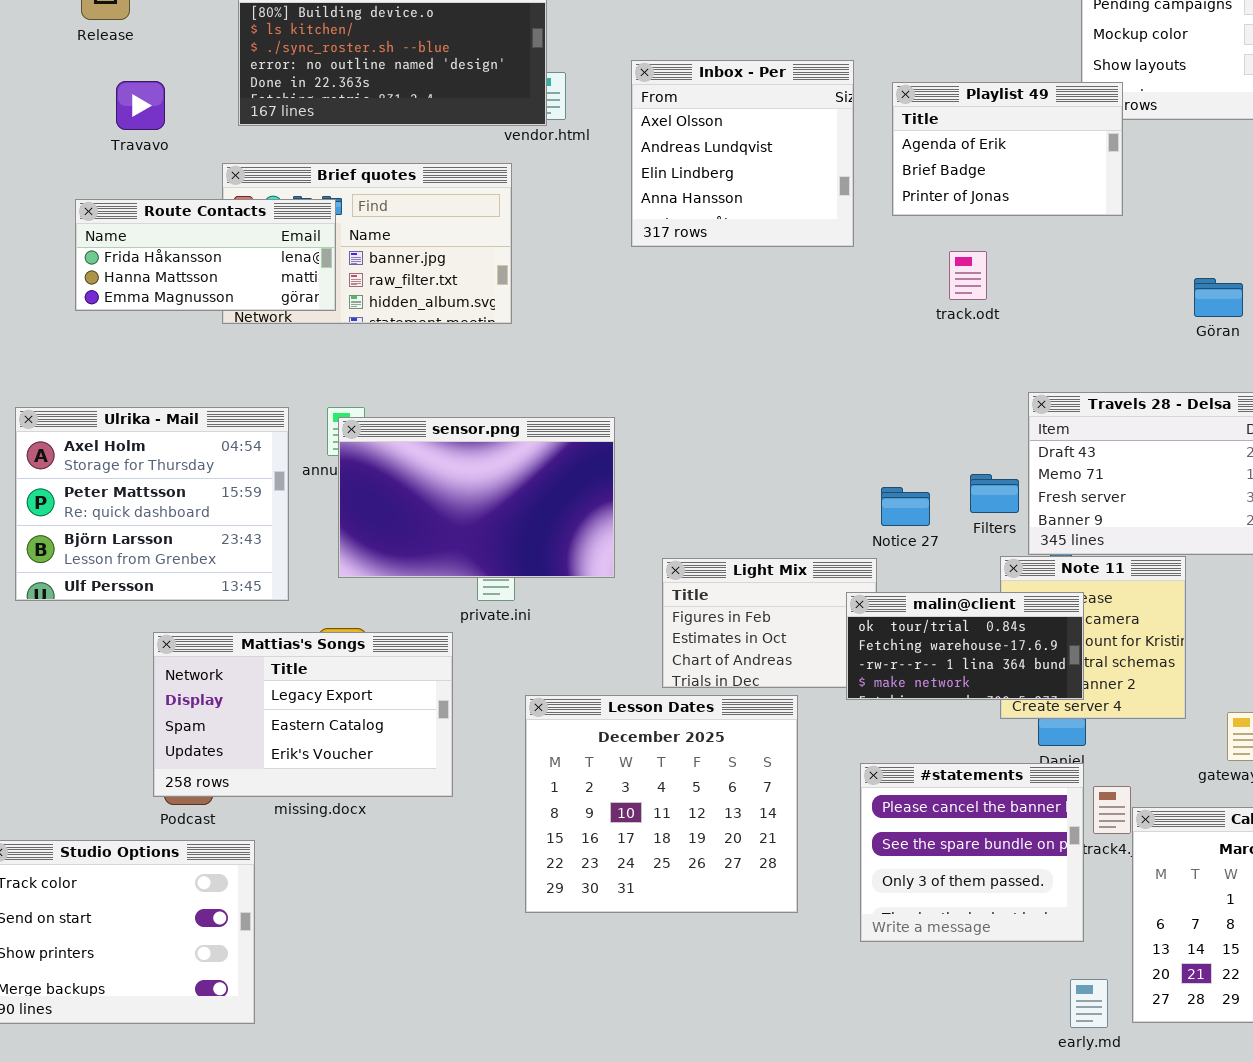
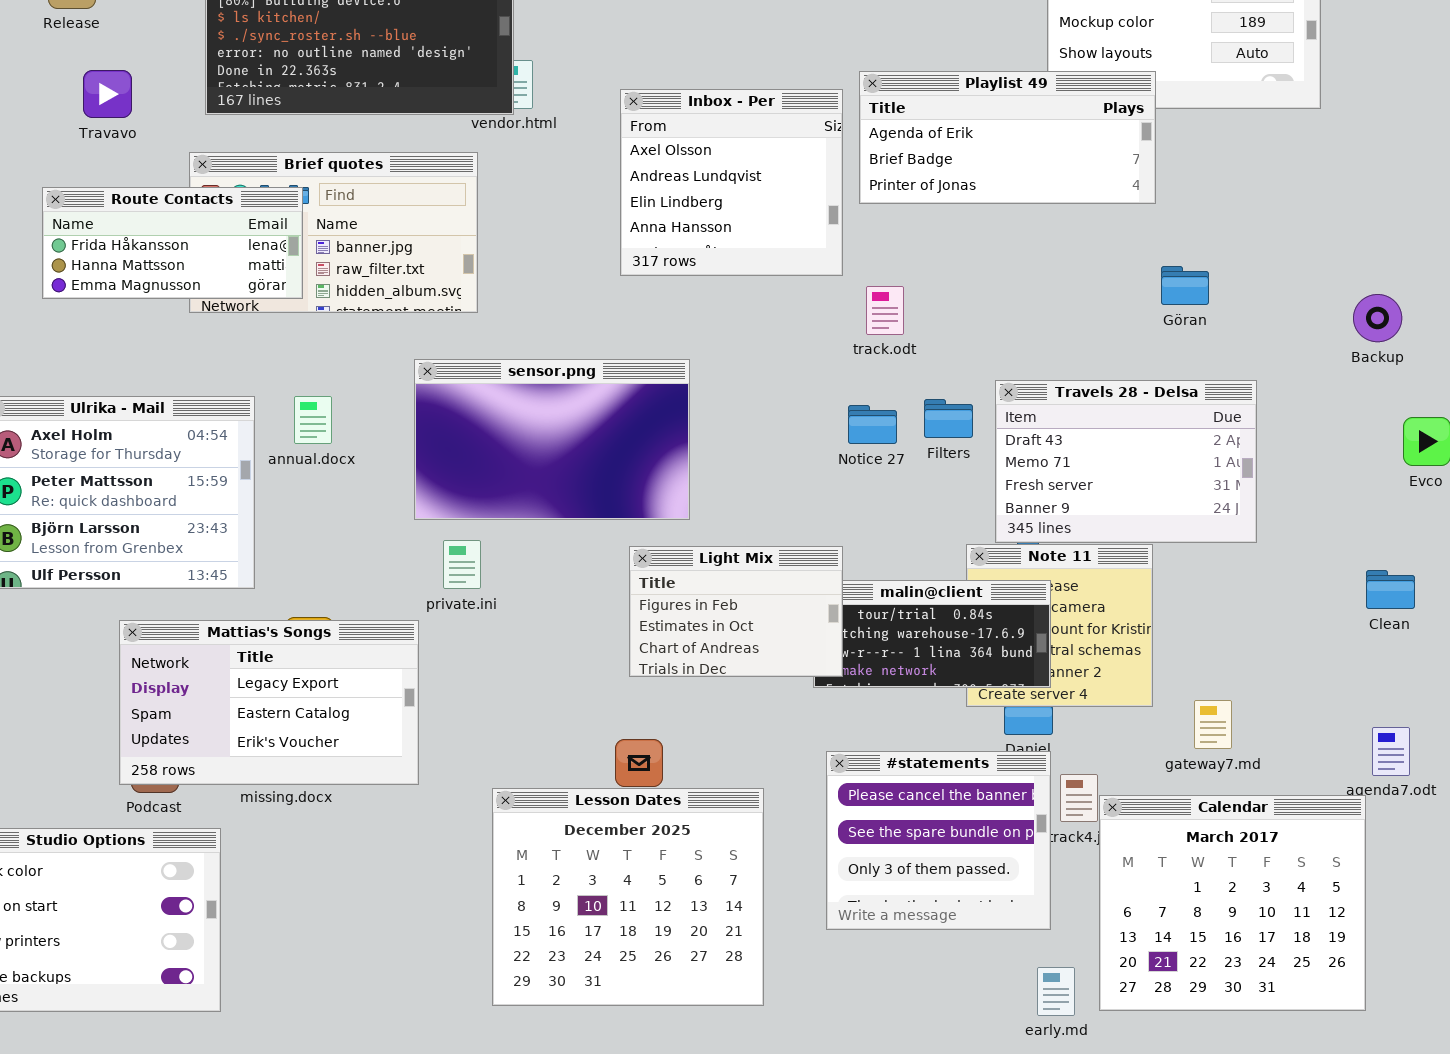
Inbox - Per: [631,60,854,247] -> [620,89,843,276], moved
Playlist 49: [892,82,1123,216] -> [859,71,1156,204], resized
track.odt: [949,251,987,300] -> [866,286,904,335], moved
sensor.png: [338,417,615,578] -> [414,359,690,520], moved
Filters: [970,474,1019,513] -> [924,399,973,438], moved
Notice 27: [881,487,930,526] -> [848,405,897,444], moved
Light Mix: [662,558,877,688] -> [629,546,843,677], raised
Lesson Dates: [525,695,798,913] -> [492,788,764,1006], moved

